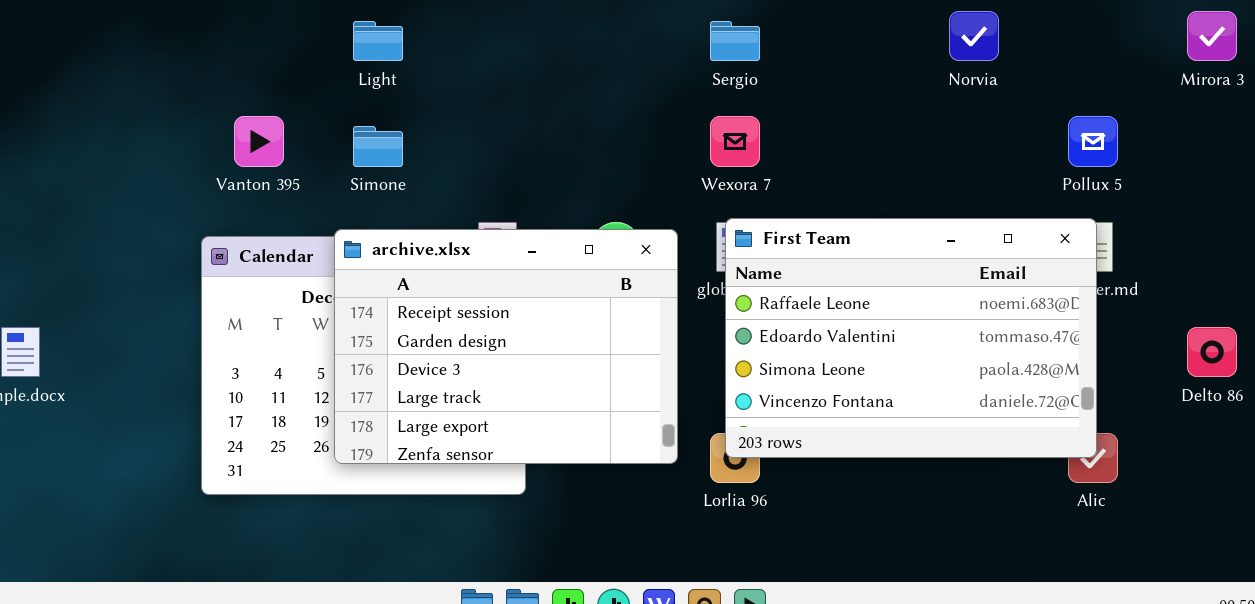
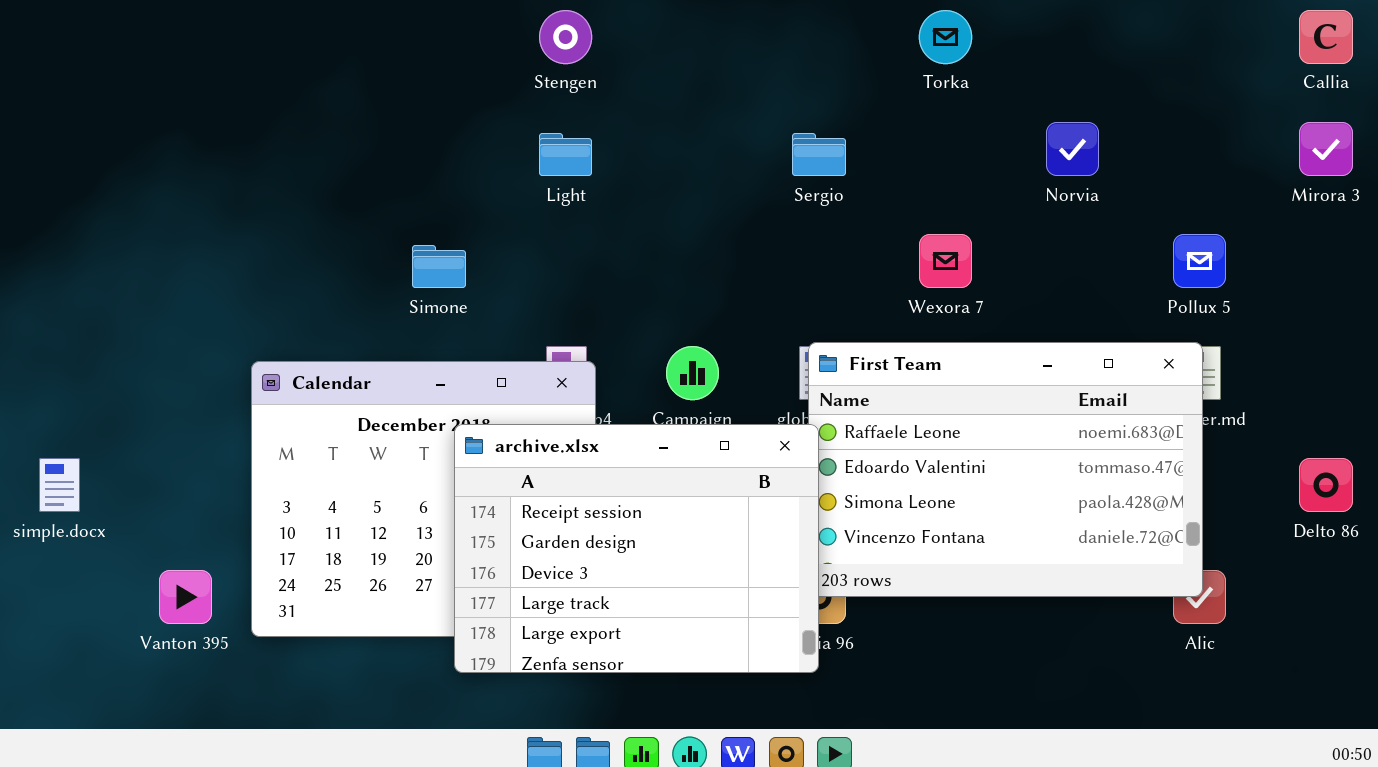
Light: [353,21,403,61] -> [539,133,592,176], moved
Vanton 395: [234,116,284,167] -> [159,570,212,624], moved
Wexora 7: [710,116,760,167] -> [919,234,972,288], moved
archive.xlsx: [334,229,678,464] -> [454,424,819,673], moved

